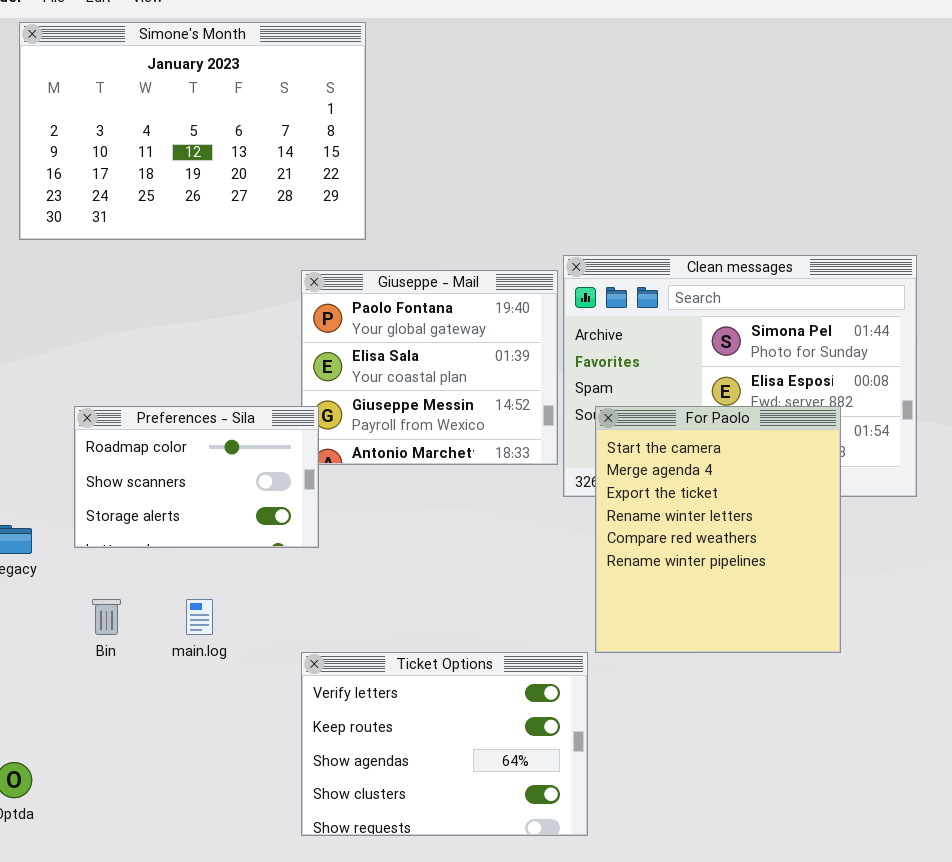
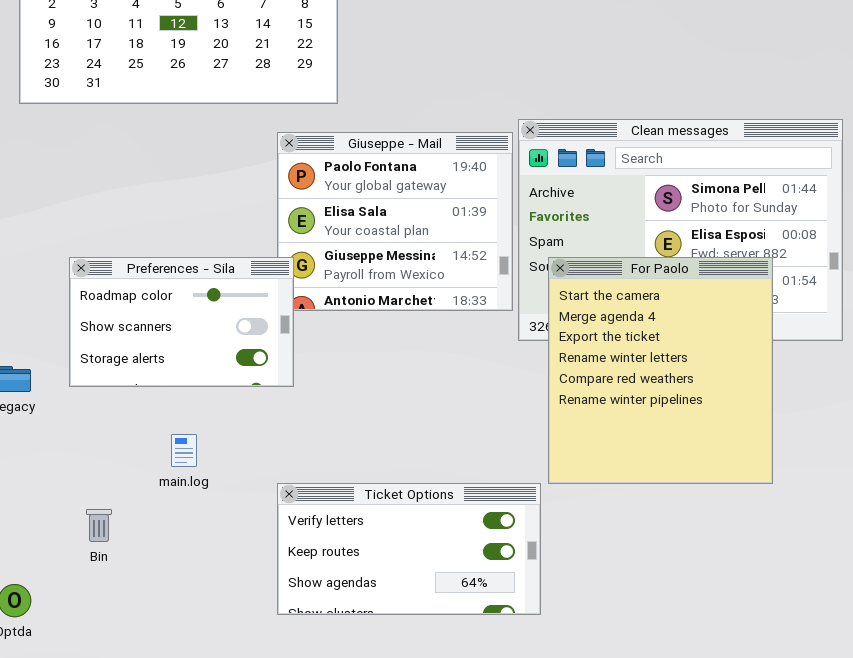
Bin: [92,599,121,635] -> [86,509,112,542], moved
Ticket Options: [301,652,588,836] -> [277,483,541,615], resized

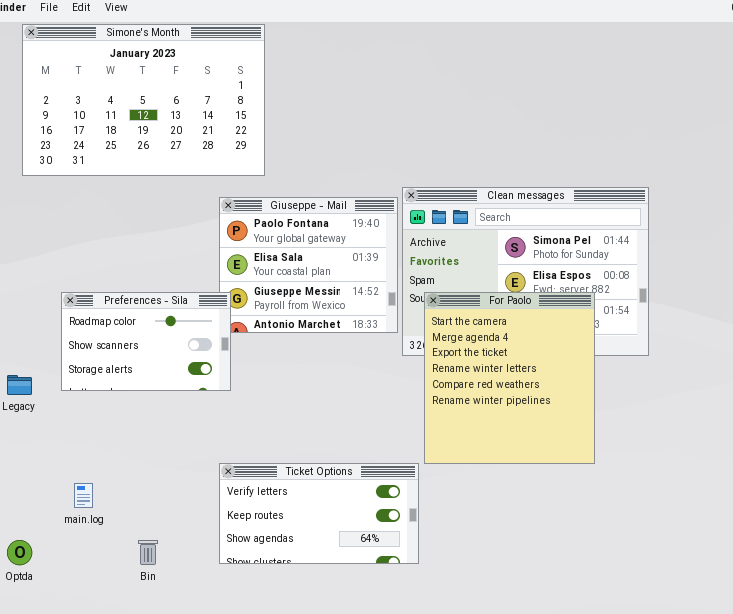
main.log: [171,434,197,467] -> [74,483,93,508], moved
Bin: [86,509,112,542] -> [138,540,158,565], moved

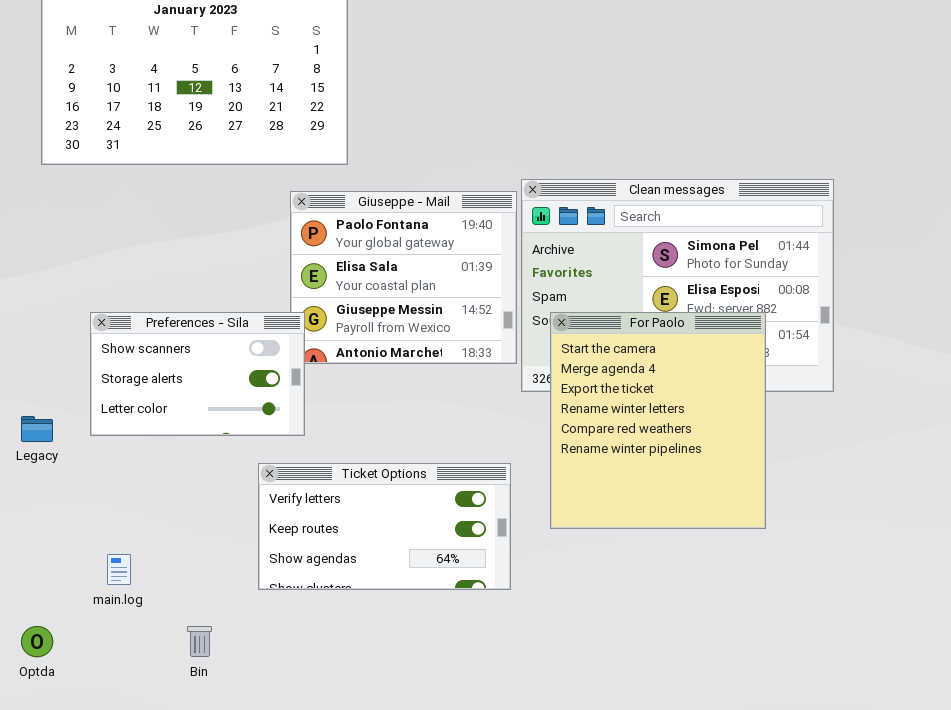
Preferences - Sila: [61,292,231,391] -> [90,312,305,436], scrolled down 1 row
Ticket Options: [219,463,419,564] -> [258,463,511,590], moved

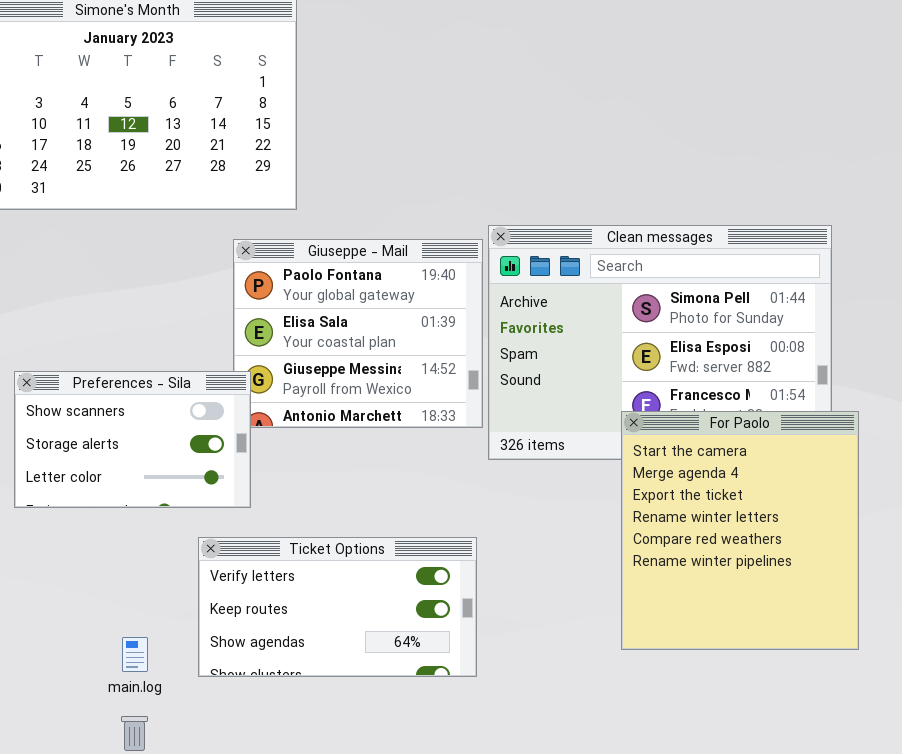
For Paolo: [550,312,766,529] -> [621,411,859,650], moved
main.log: [107,554,131,585] -> [122,637,148,672], moved

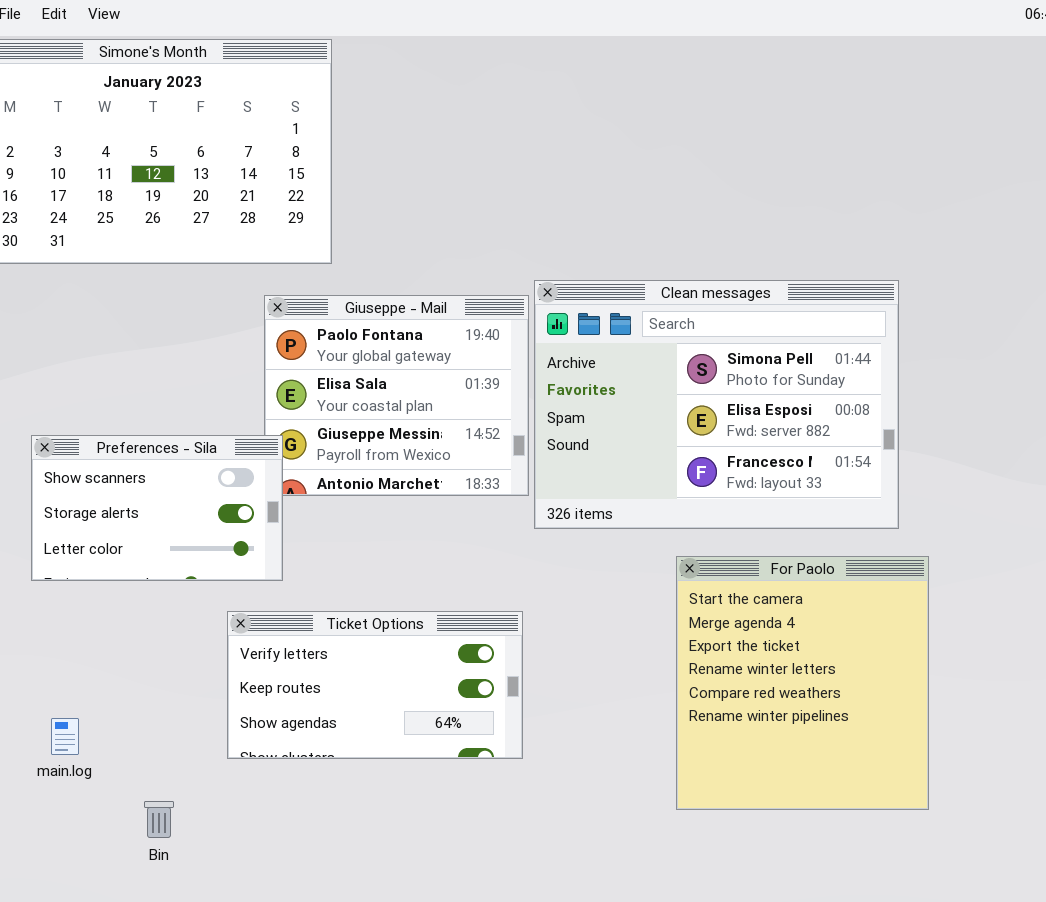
For Paolo: [621,411,859,650] -> [676,556,929,810], moved
main.log: [122,637,148,672] -> [51,718,79,755], moved

